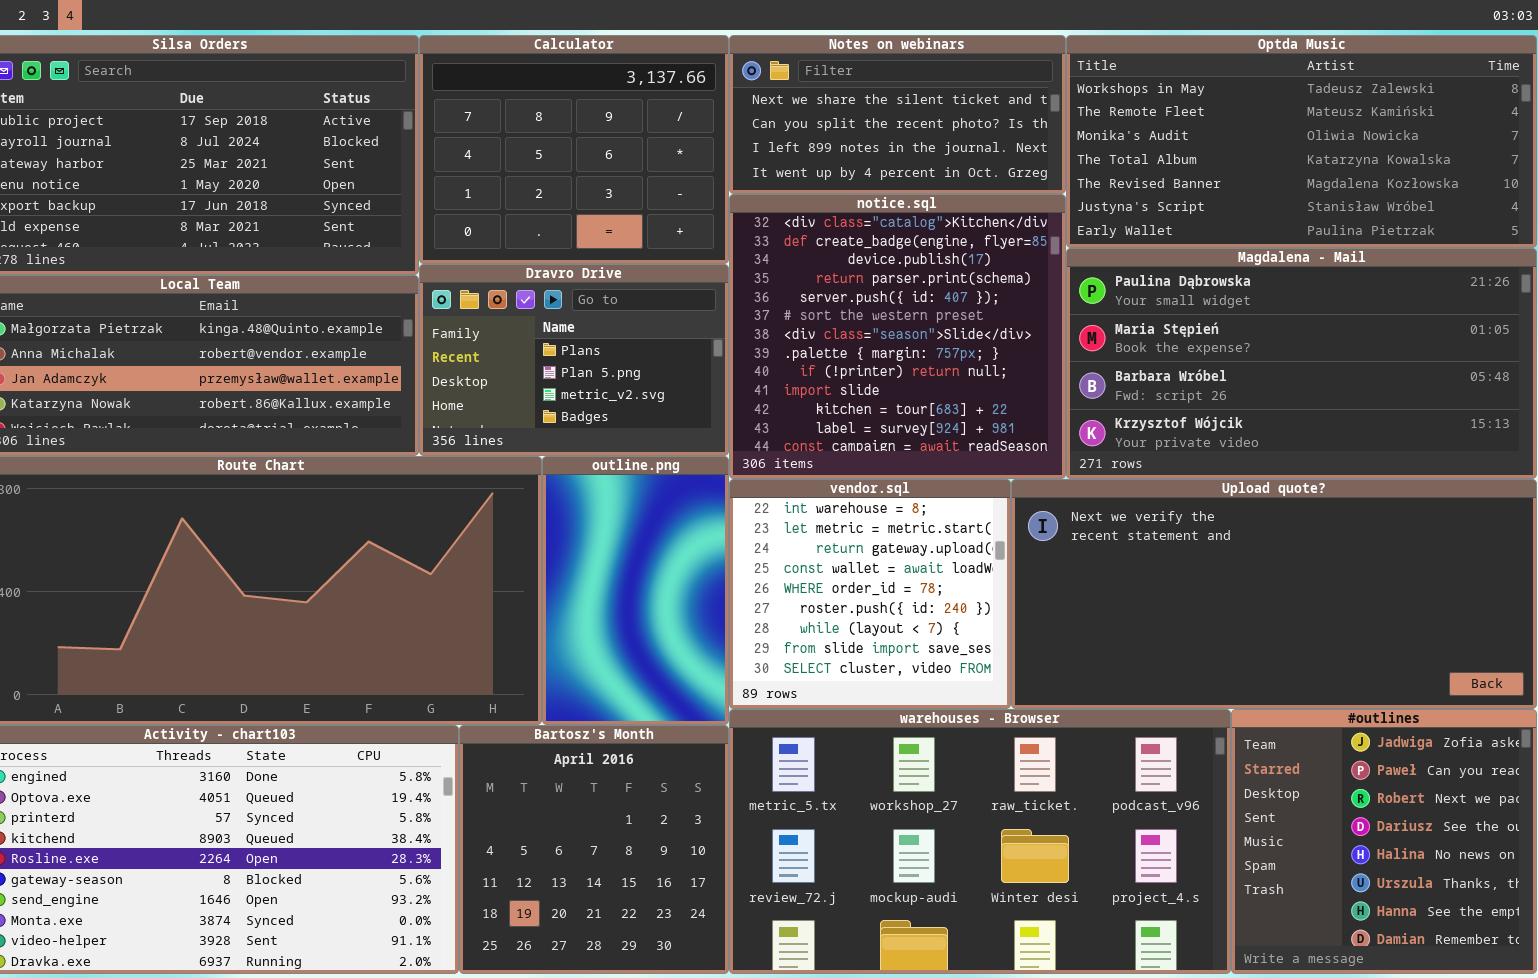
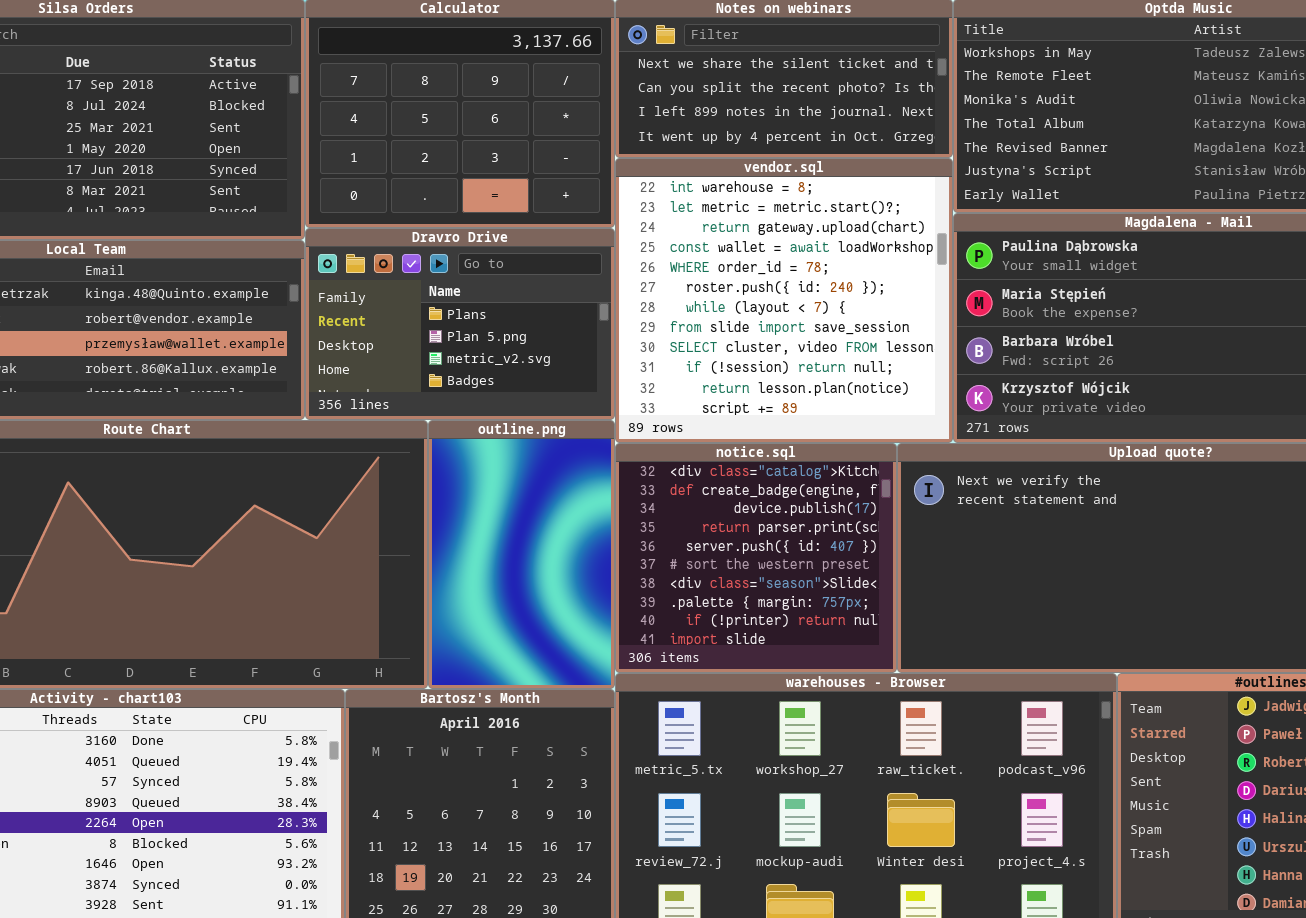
notice.sql: [729,194,1066,479] -> [615,443,897,673], moved, resized
vendor.sql: [729,479,1011,709] -> [615,158,953,443], moved, resized

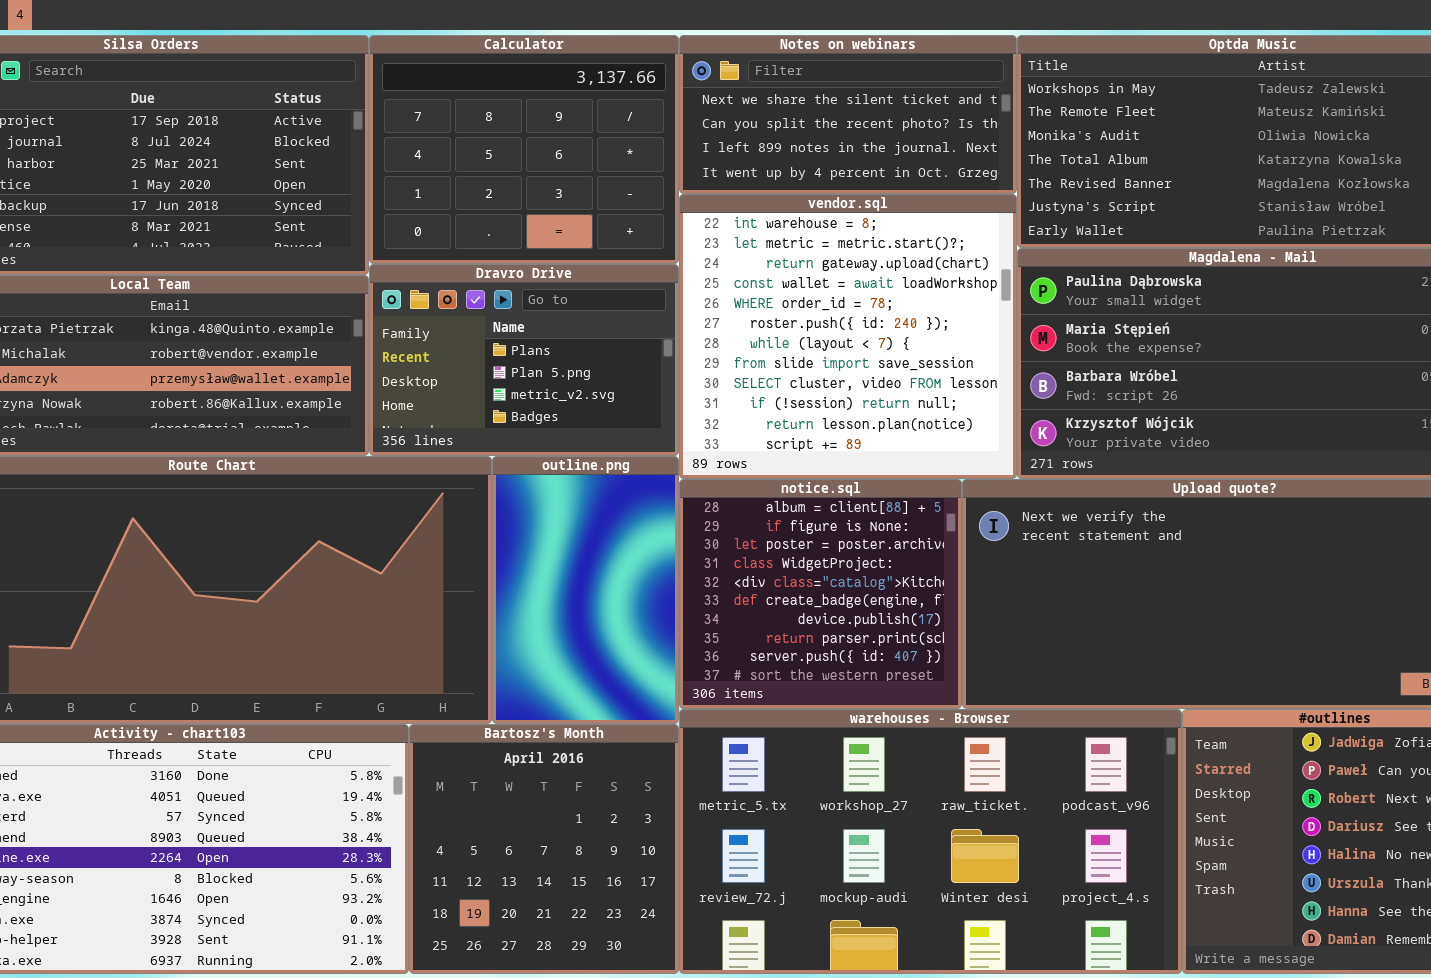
notice.sql: [615,443,897,673] -> [679,479,962,709], scrolled up 4 rows

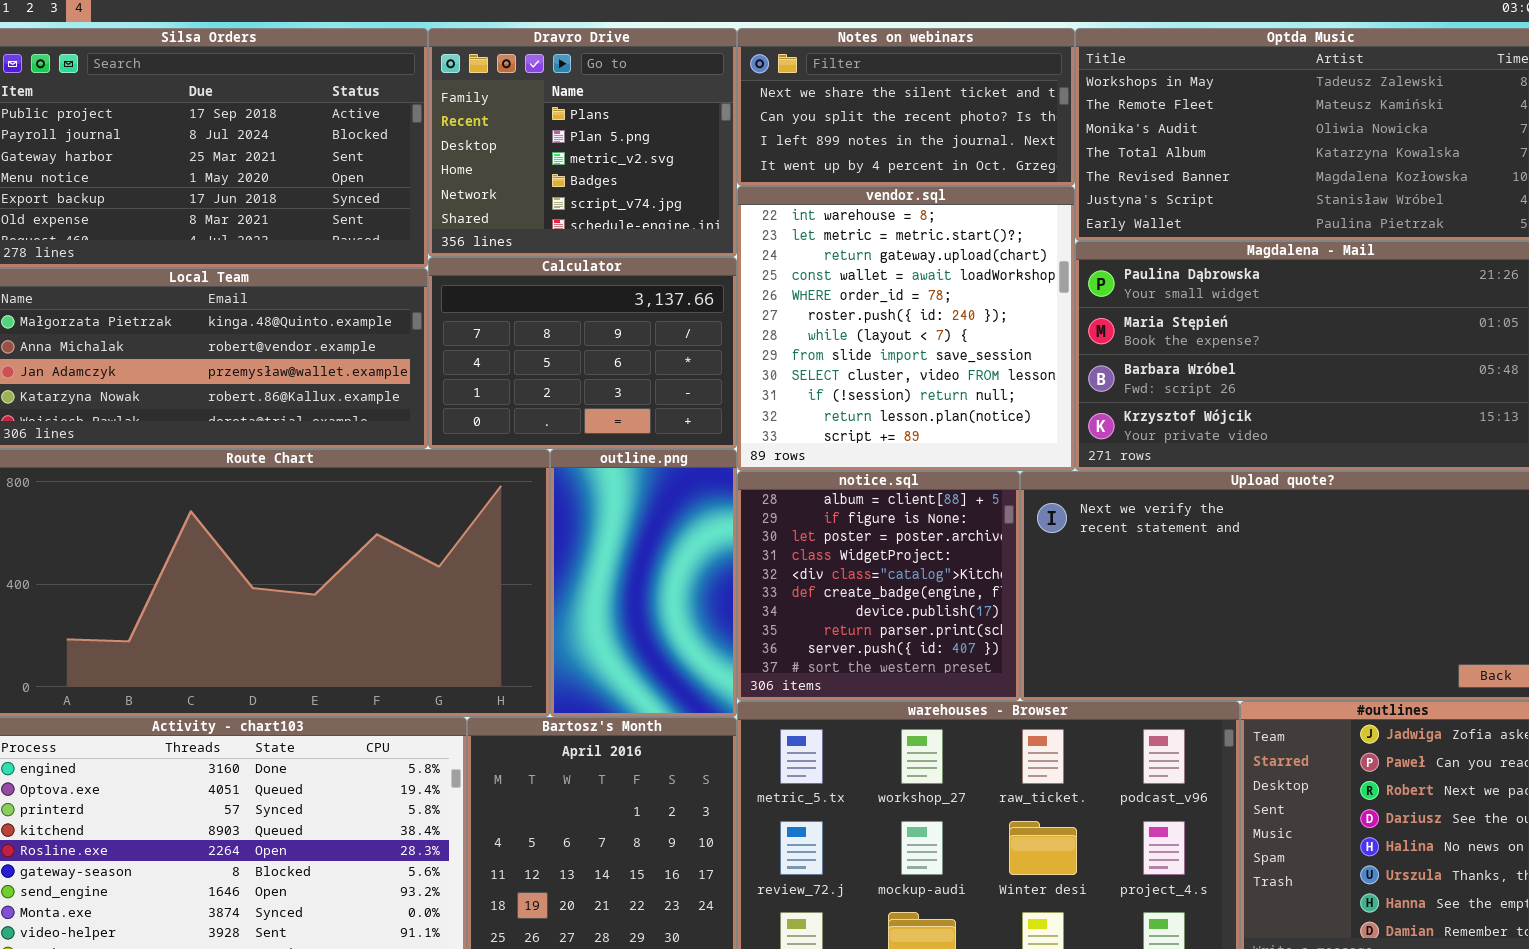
Calculator: [369,35,679,264] -> [428,257,737,449], moved, resized
Dravro Drive: [369,264,679,456] -> [428,28,737,257], moved, resized

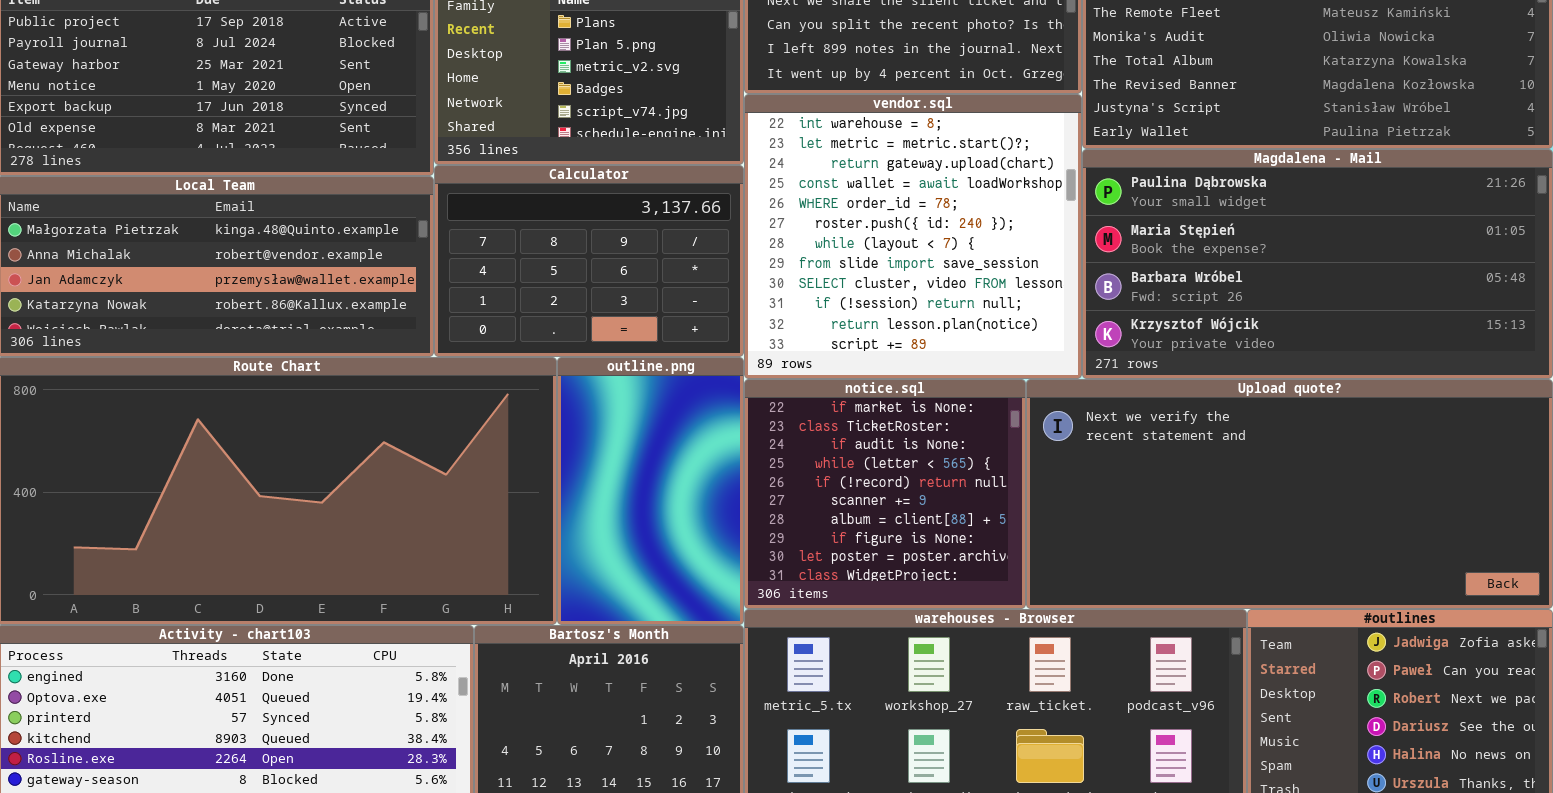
notice.sql: [737,471,1020,701] -> [744,379,1026,609], scrolled up 6 rows

